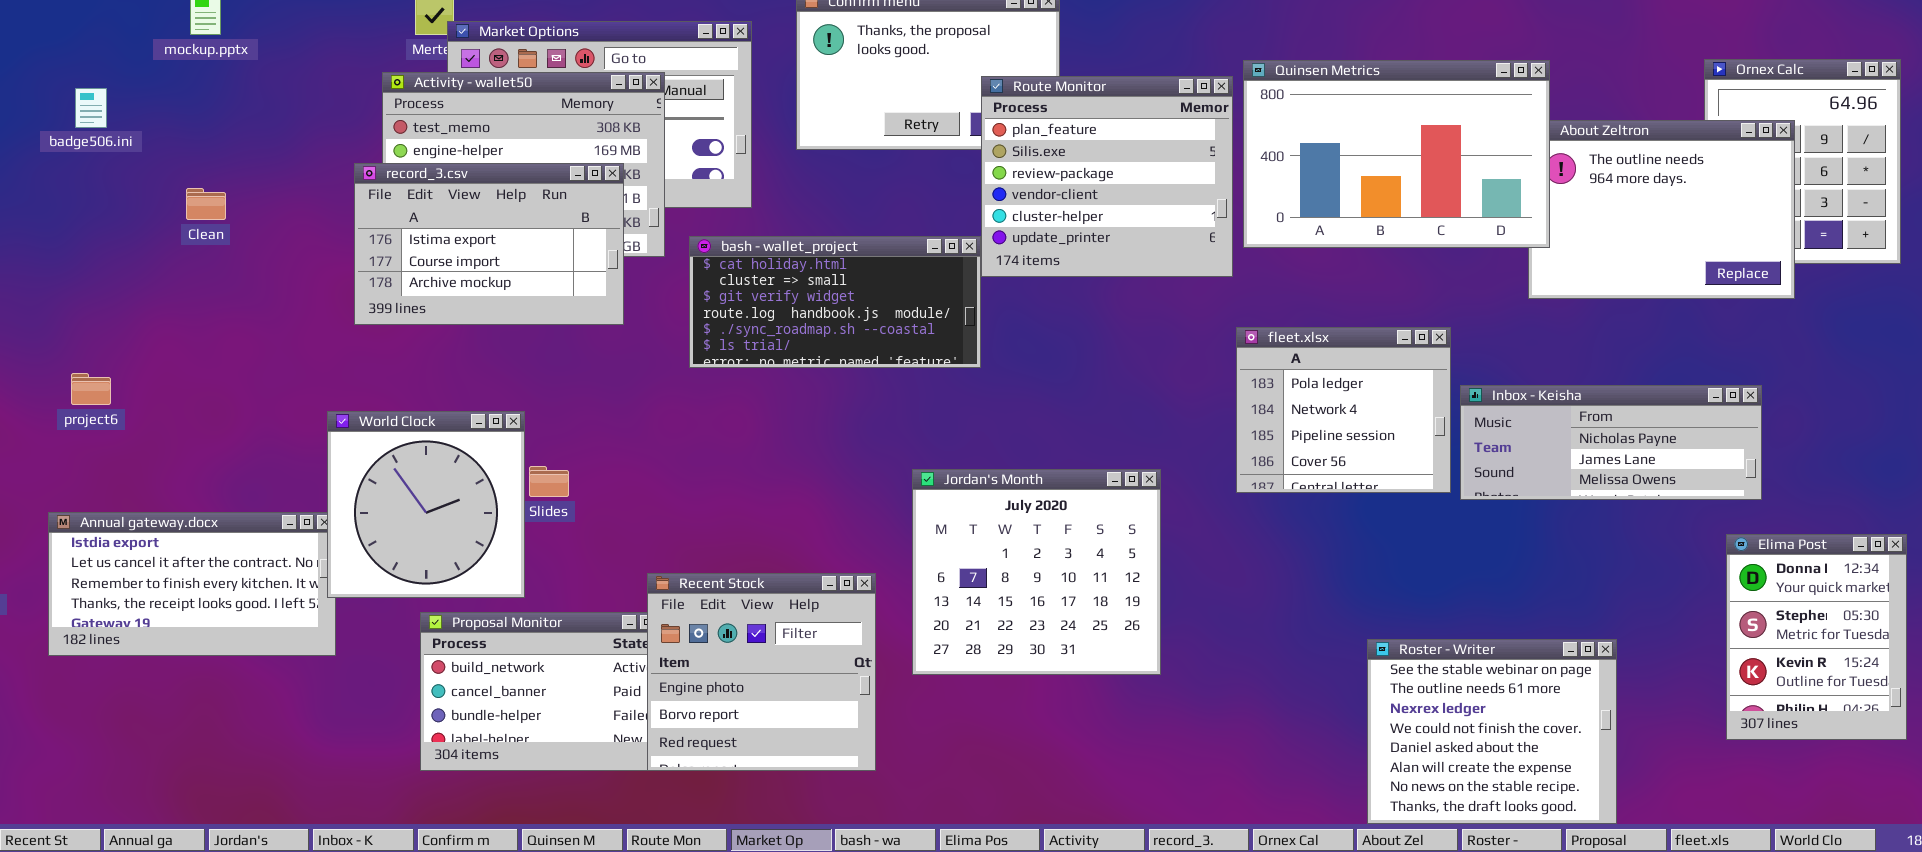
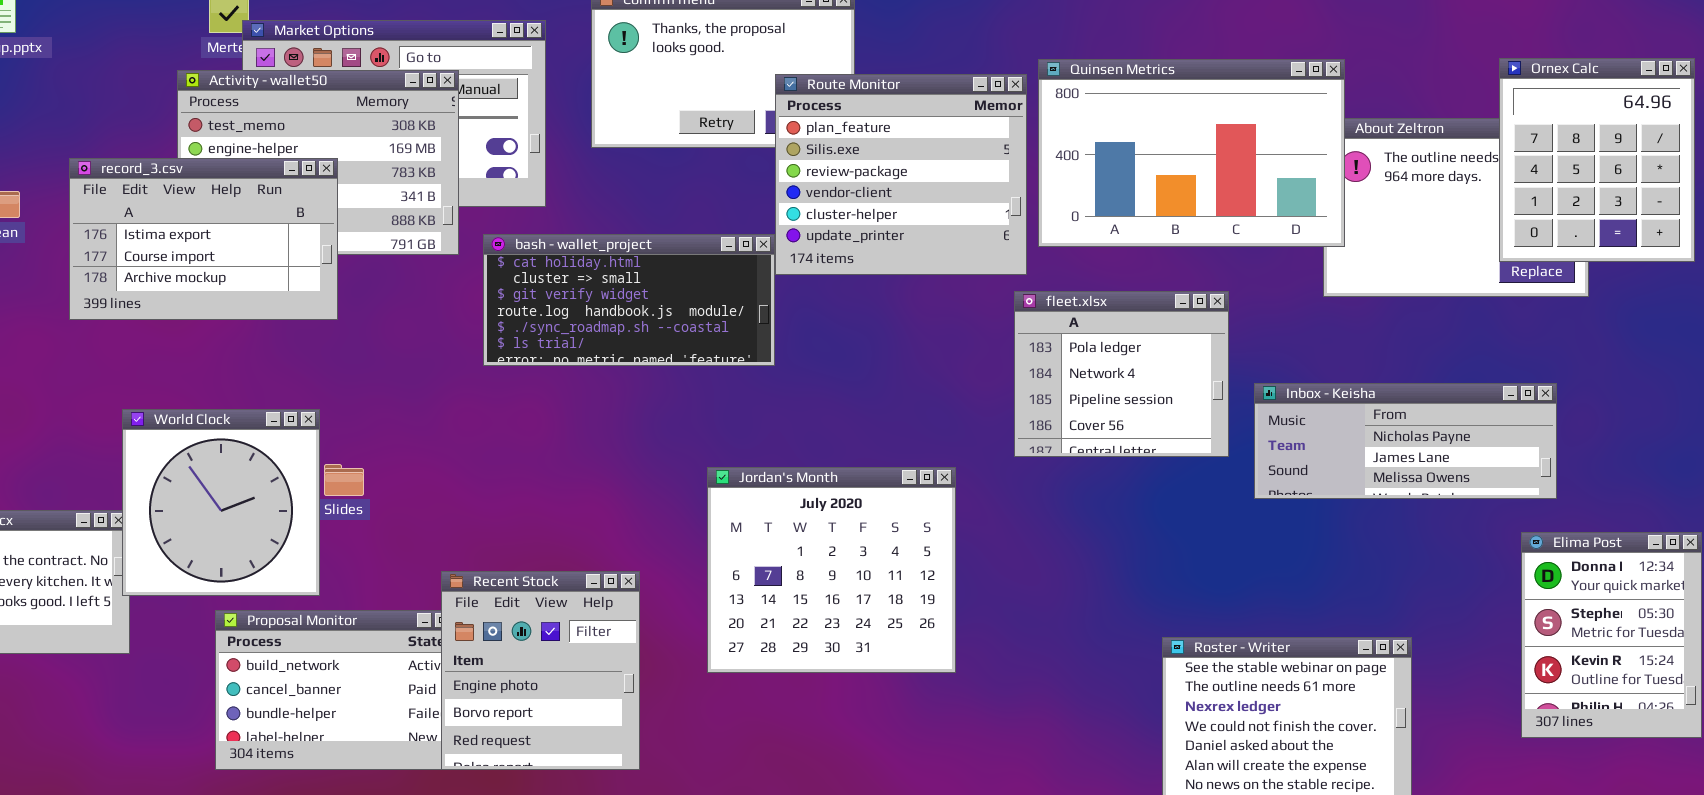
Ornex Calc: [1704,59,1901,264] -> [1499,58,1695,262], raised
record_3.csv: [354,163,624,325] -> [69,158,338,320], moved
fleet.xlsx: [1236,327,1451,493] -> [1014,291,1229,457], moved
Recent Stock: [647,573,876,771] -> [441,571,640,770], resized

